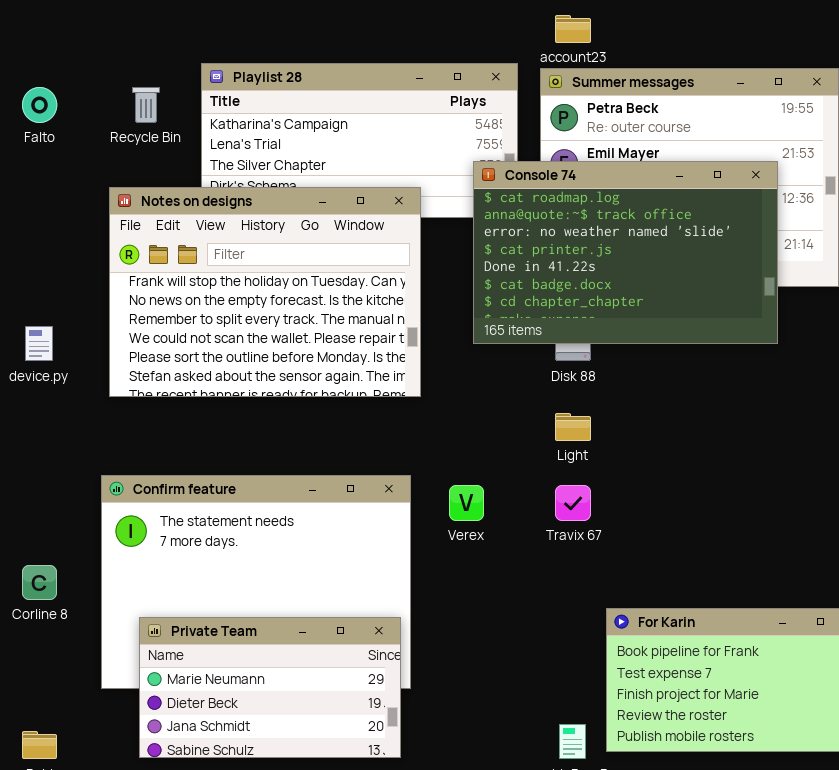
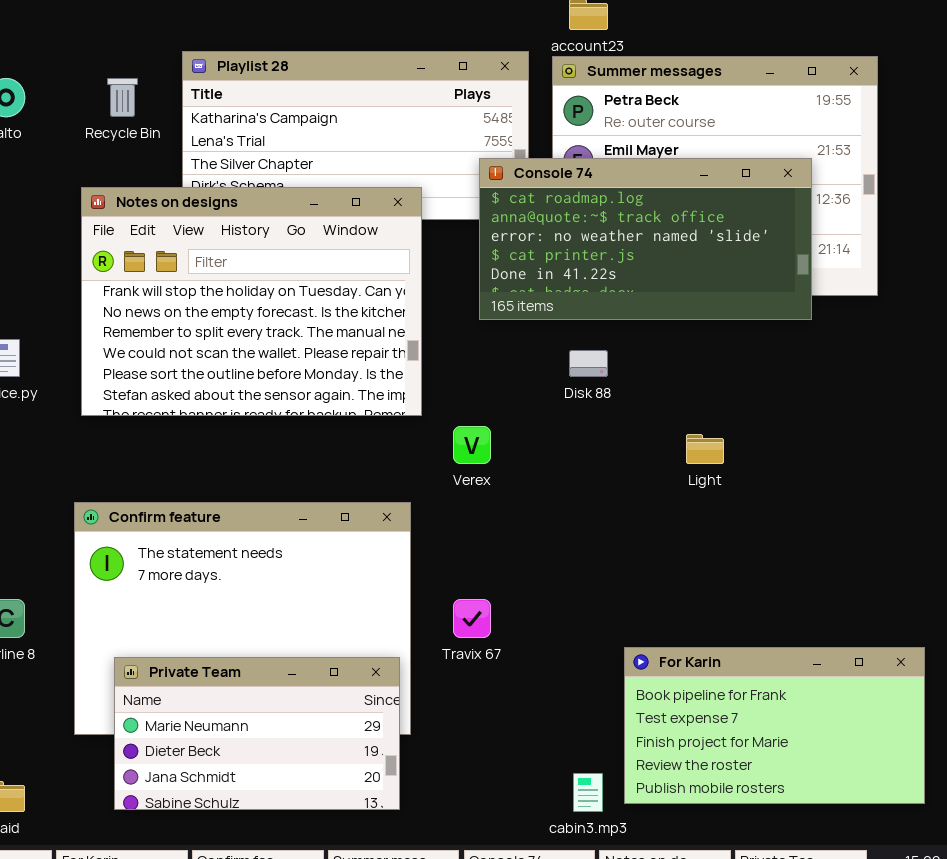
Console 74: [473,161,778,344] -> [479,158,812,320], resized
Light: [555,413,591,441] -> [686,434,724,464], moved
Verex: [449,485,484,521] -> [453,426,491,464], moved
Travix 67: [555,485,591,521] -> [453,599,491,638], moved

